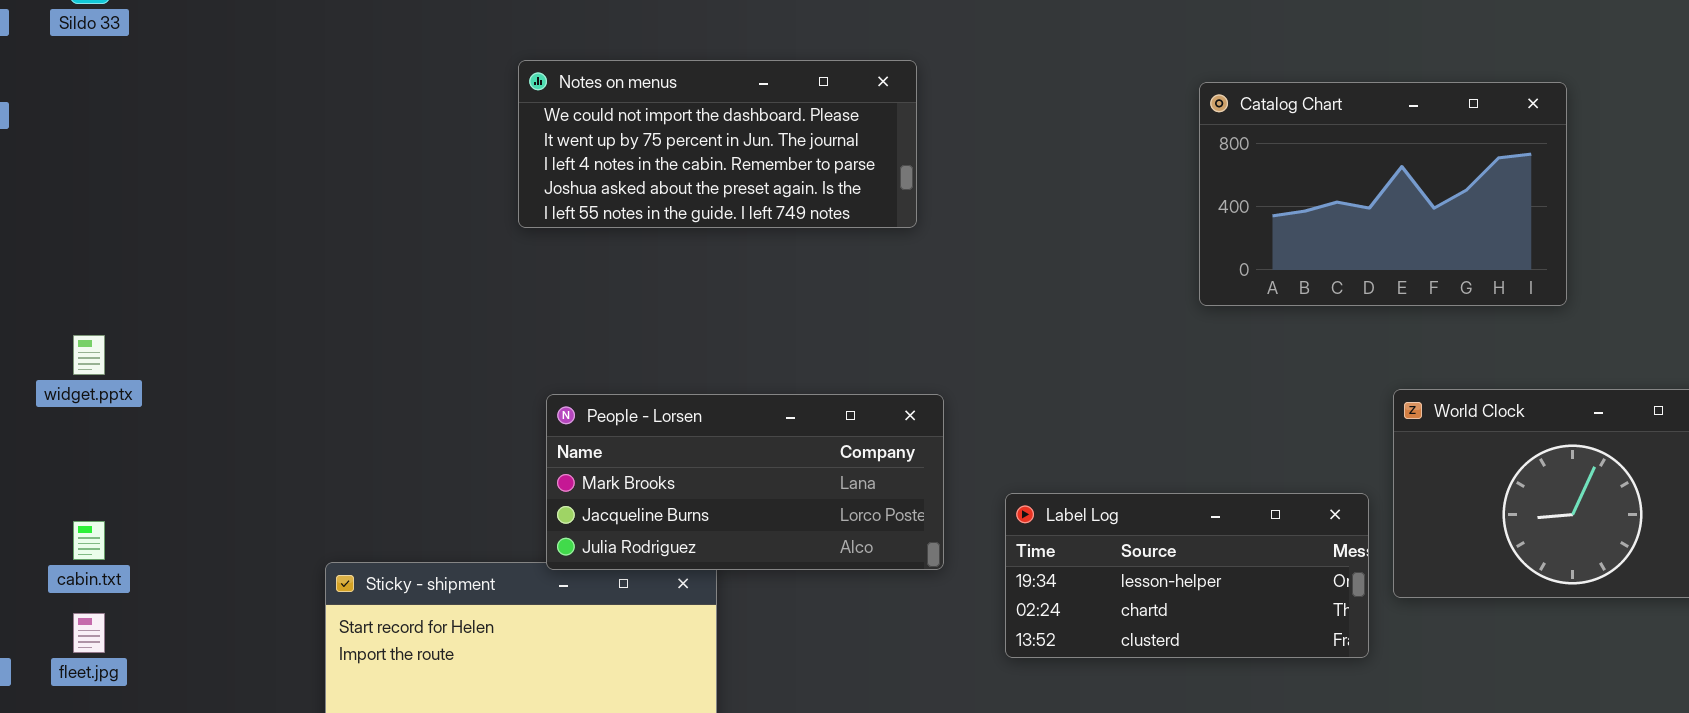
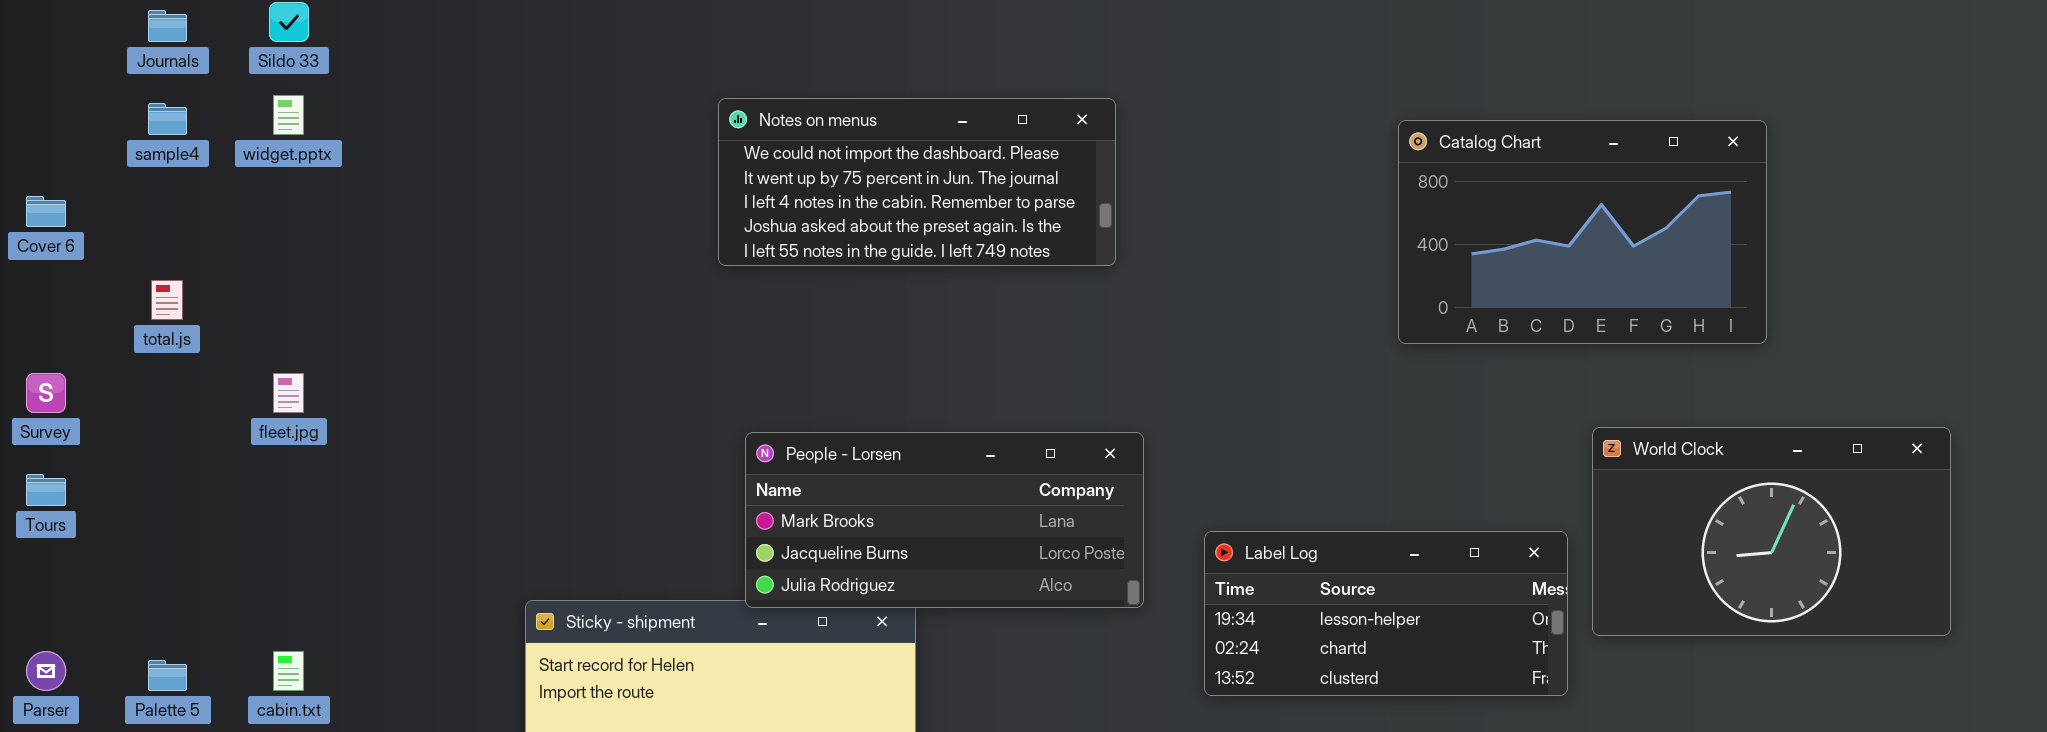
widget.pptx: [73,335,105,375] -> [273,95,304,135], moved
cabin.txt: [73,521,105,560] -> [273,651,304,691], moved
fleet.jpg: [73,613,105,653] -> [273,373,304,413], moved

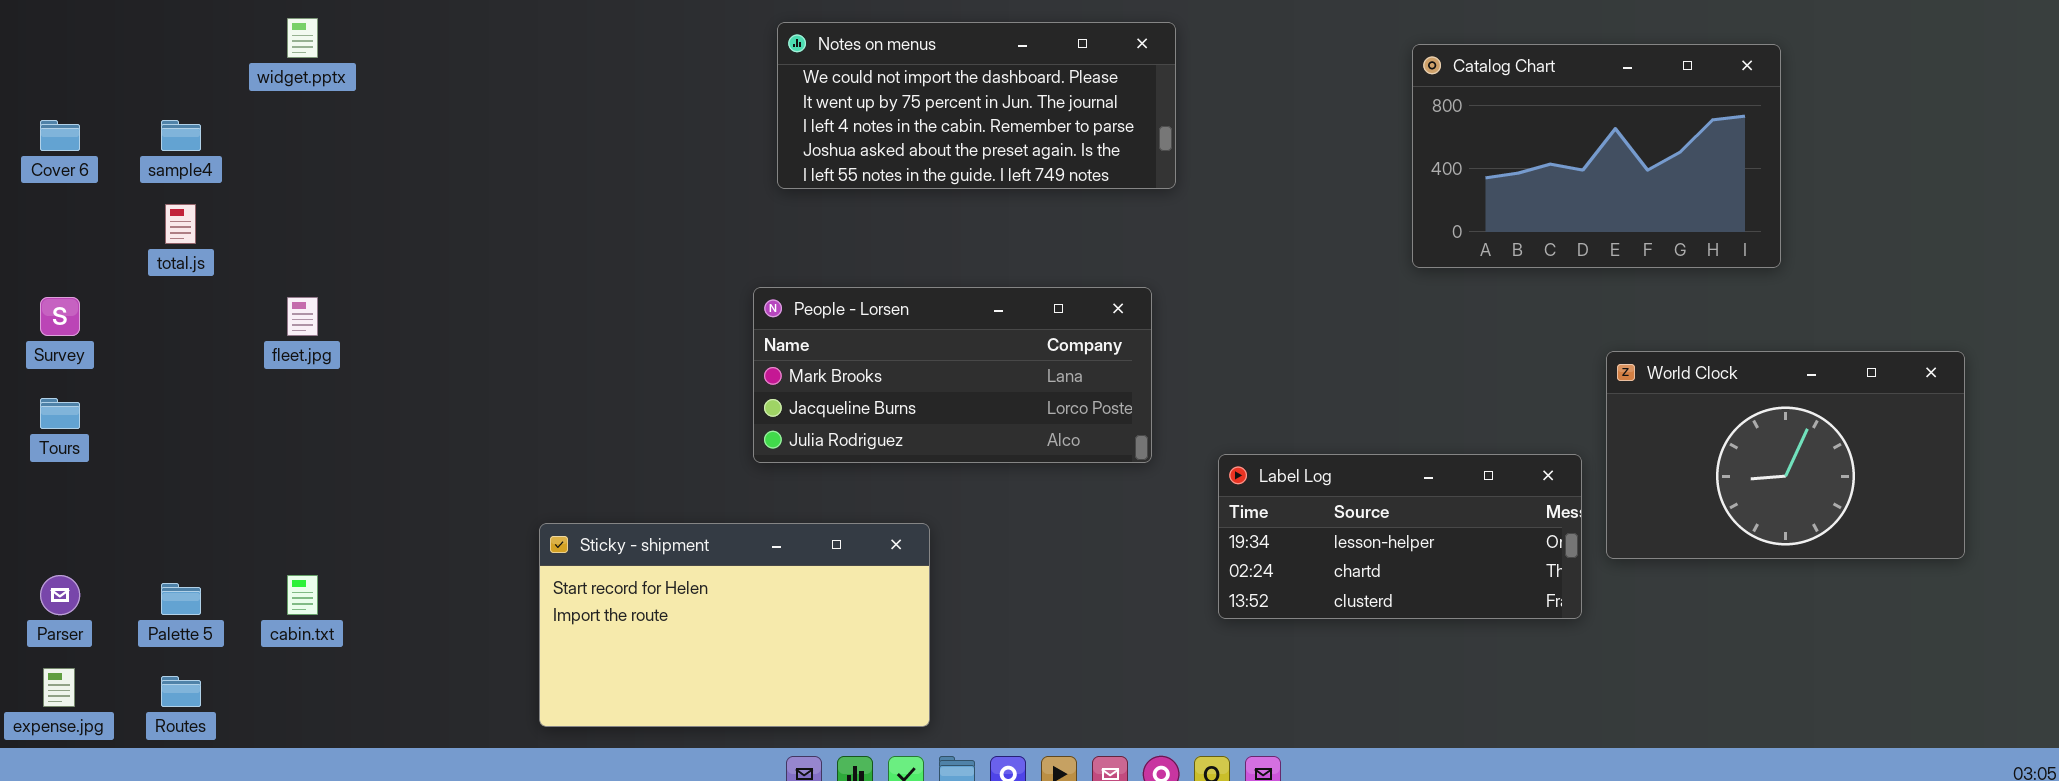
Notes on menus: [718,98,1116,266] -> [777,22,1176,189], moved
sample4: [148,103,187,135] -> [161,120,201,151], moved
People - Lorsen: [745,432,1144,608] -> [753,287,1152,463], moved

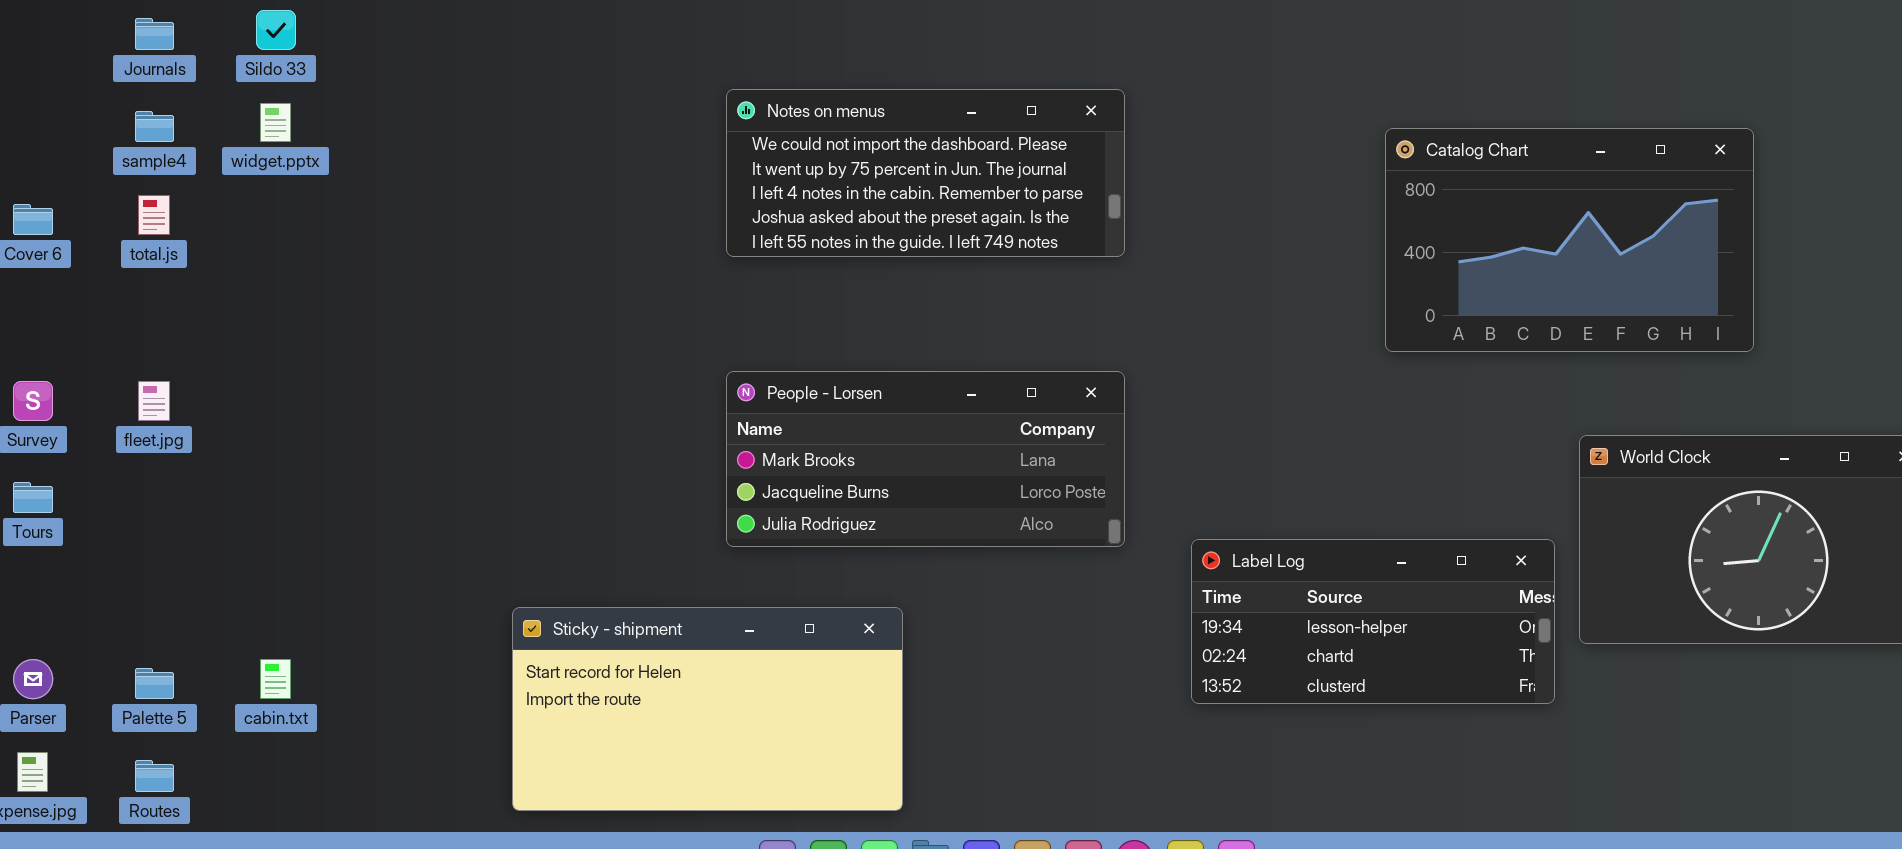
Notes on menus: [777,22,1176,189] -> [726,89,1125,257], moved
sample4: [161,120,201,151] -> [135,111,174,142], moved
total.js: [165,204,196,244] -> [138,195,170,235], moved
fleet.jpg: [287,297,318,336] -> [138,381,170,421], moved

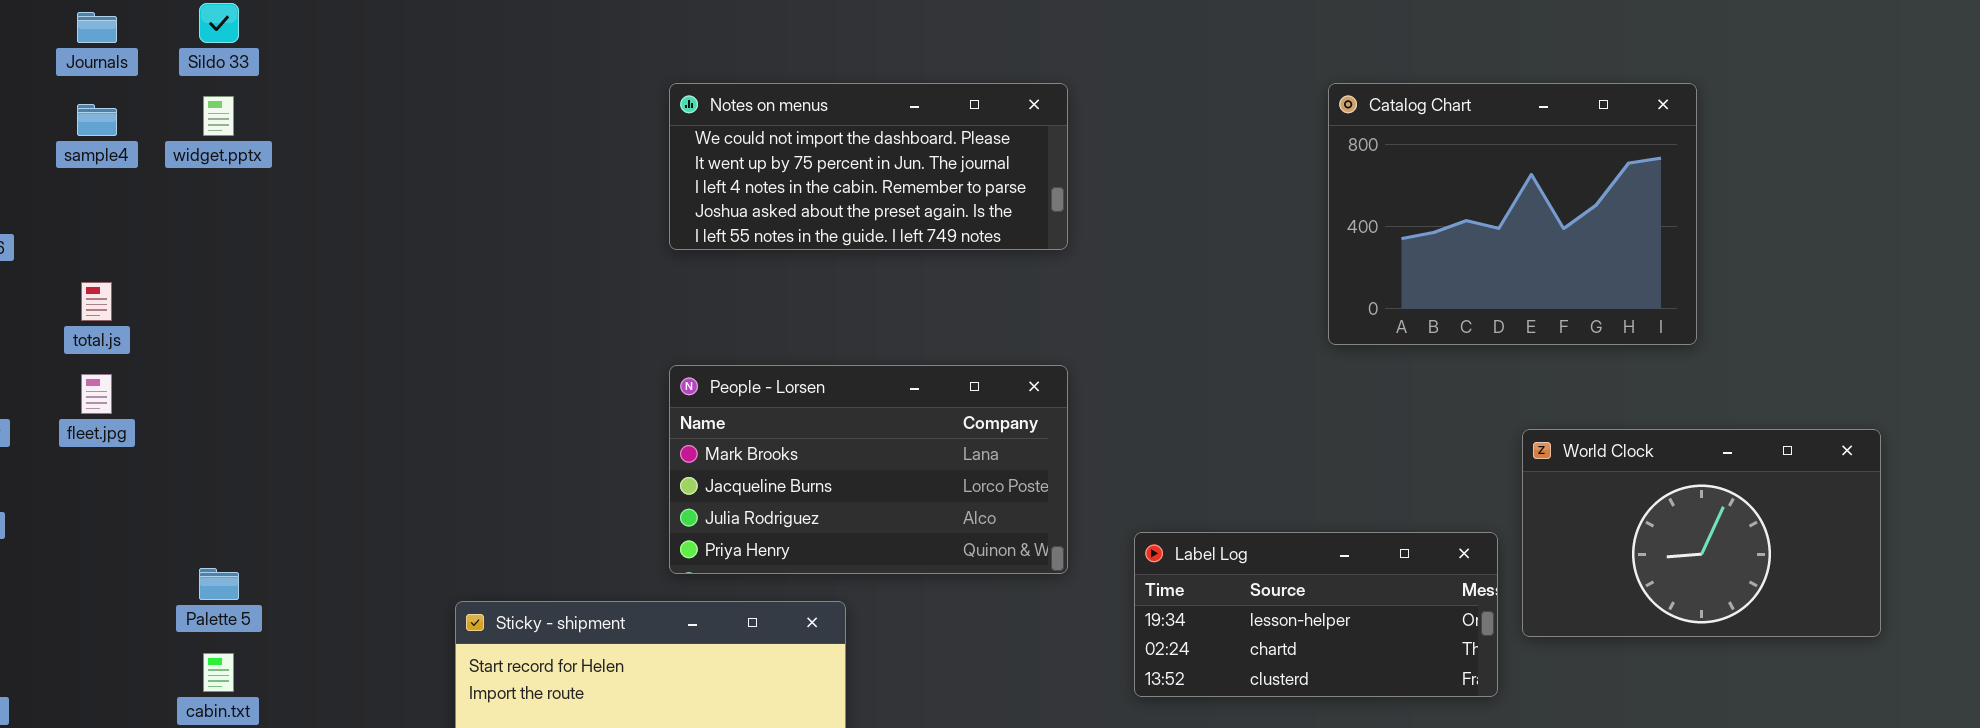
Catalog Chart: [1385,128,1754,352] -> [1328,83,1697,345], resized
total.js: [138,195,170,235] -> [81,282,112,321], moved
People - Lorsen: [726,371,1125,547] -> [669,365,1068,574], resized
Palette 5: [135,668,174,699] -> [199,568,239,600], moved

